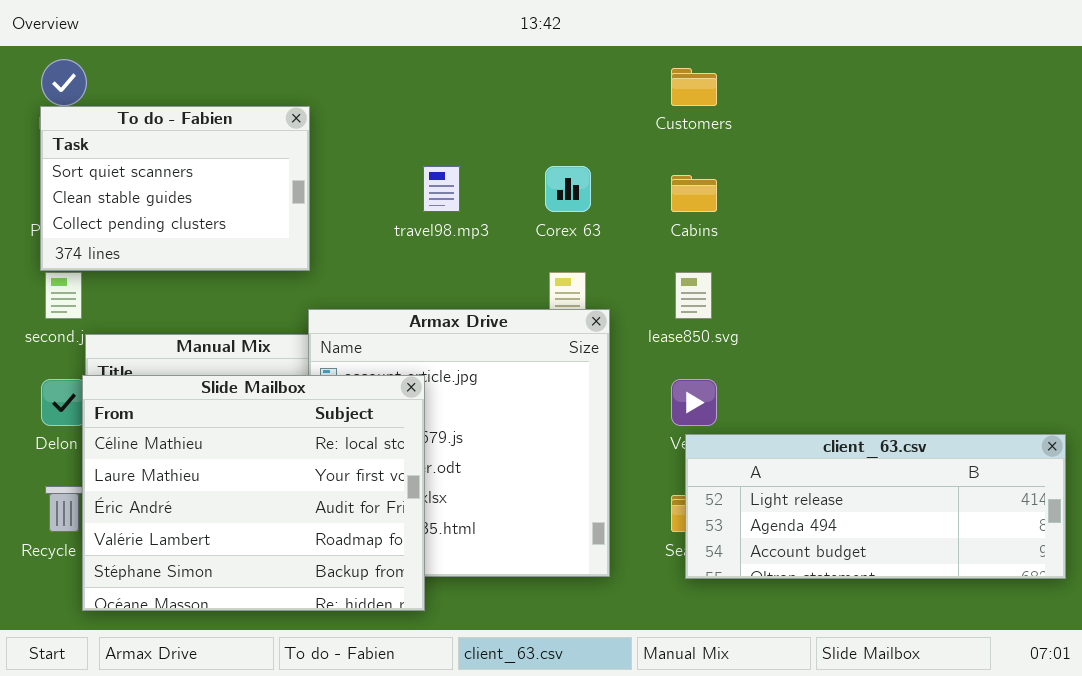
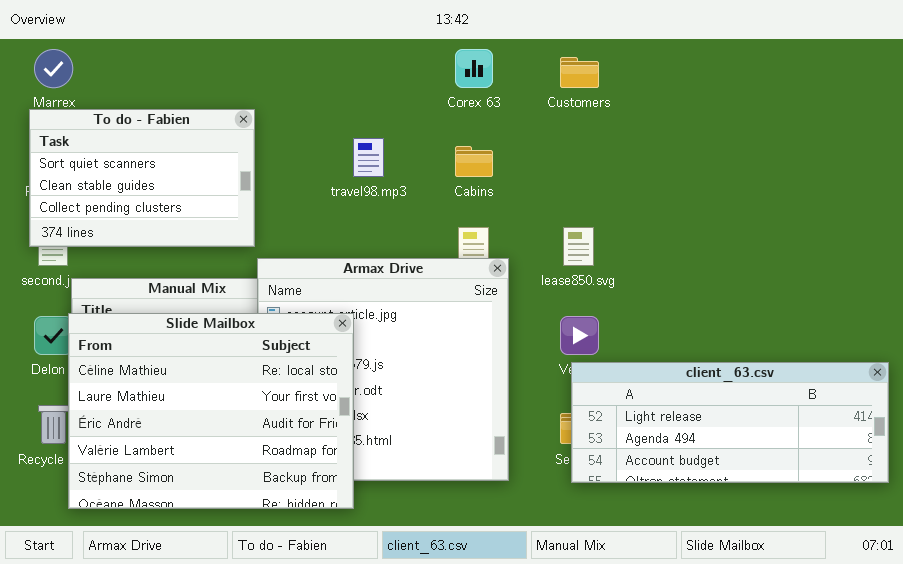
To do - Fabien: [40,106,310,271] -> [29,109,255,247], moved
Corex 63: [545,166,591,212] -> [455,49,493,88], moved
Cabins: [671,175,717,212] -> [455,146,493,177], moved

